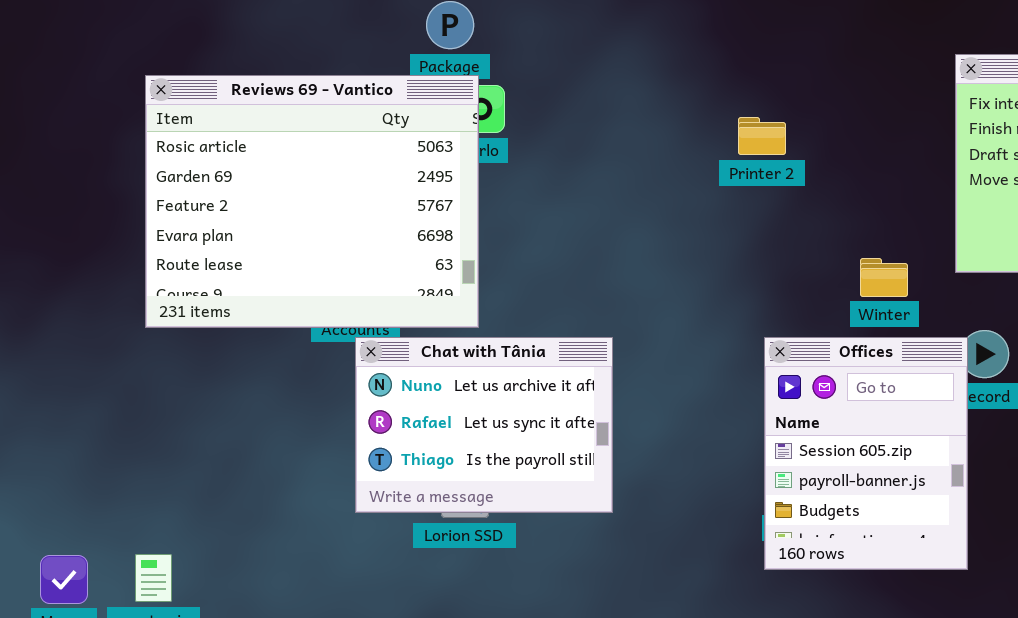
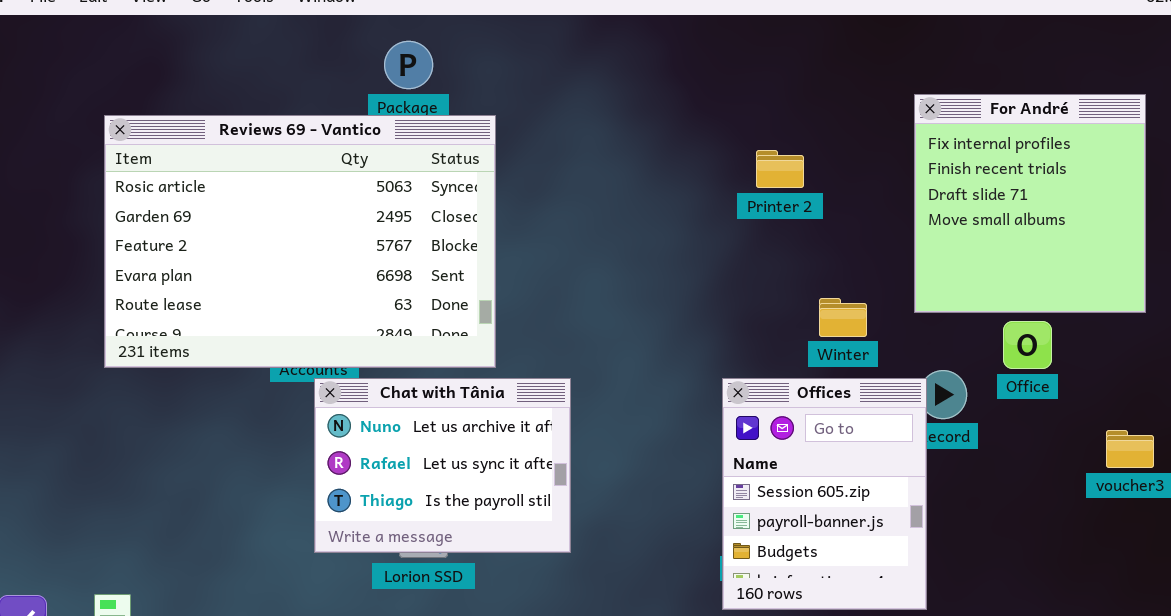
Reviews 69 - Vantico: [145,75,479,328] -> [104,115,496,368], resized
Printer 2: [738,117,786,155] -> [756,150,804,188], moved

